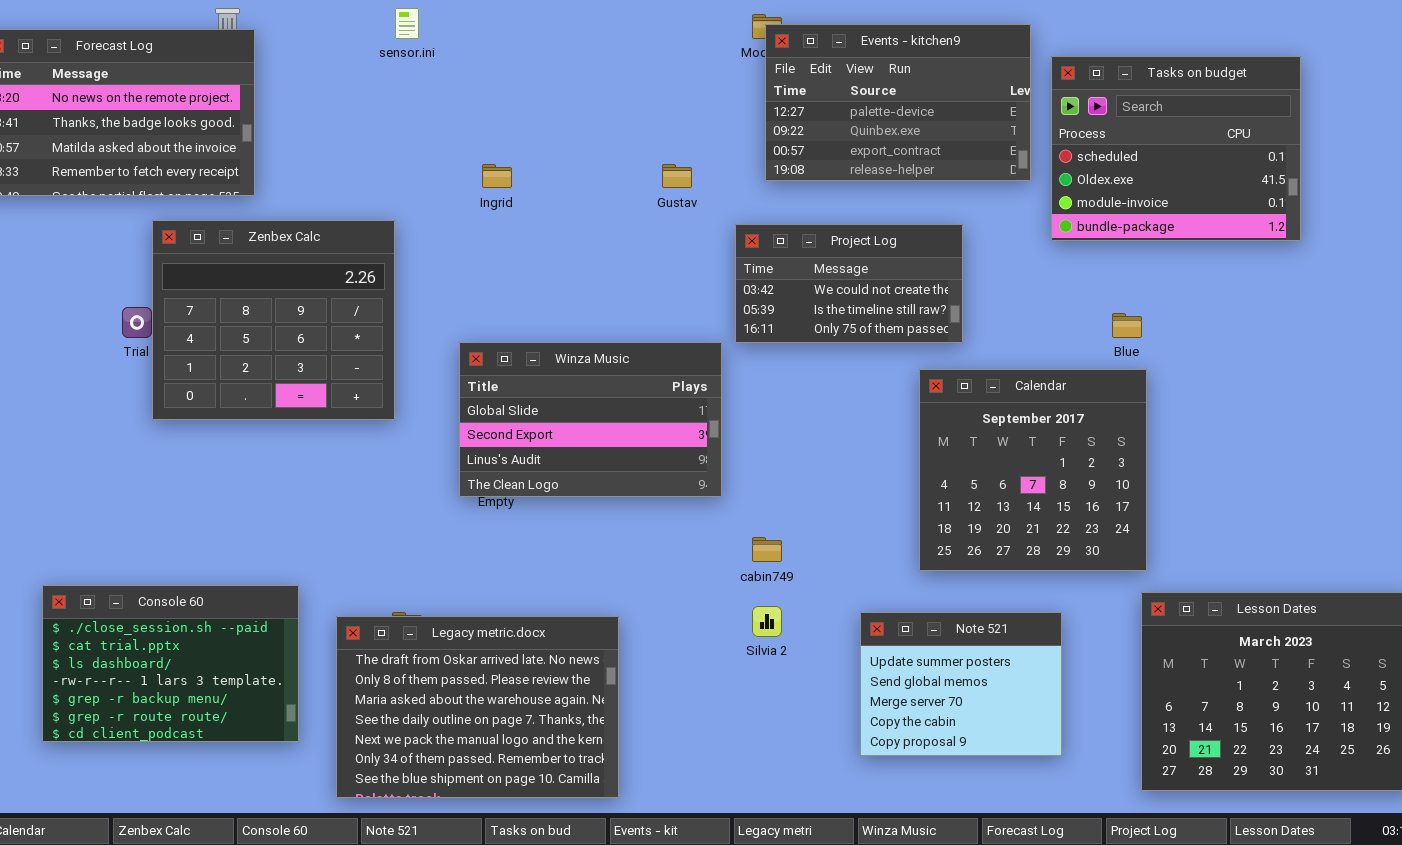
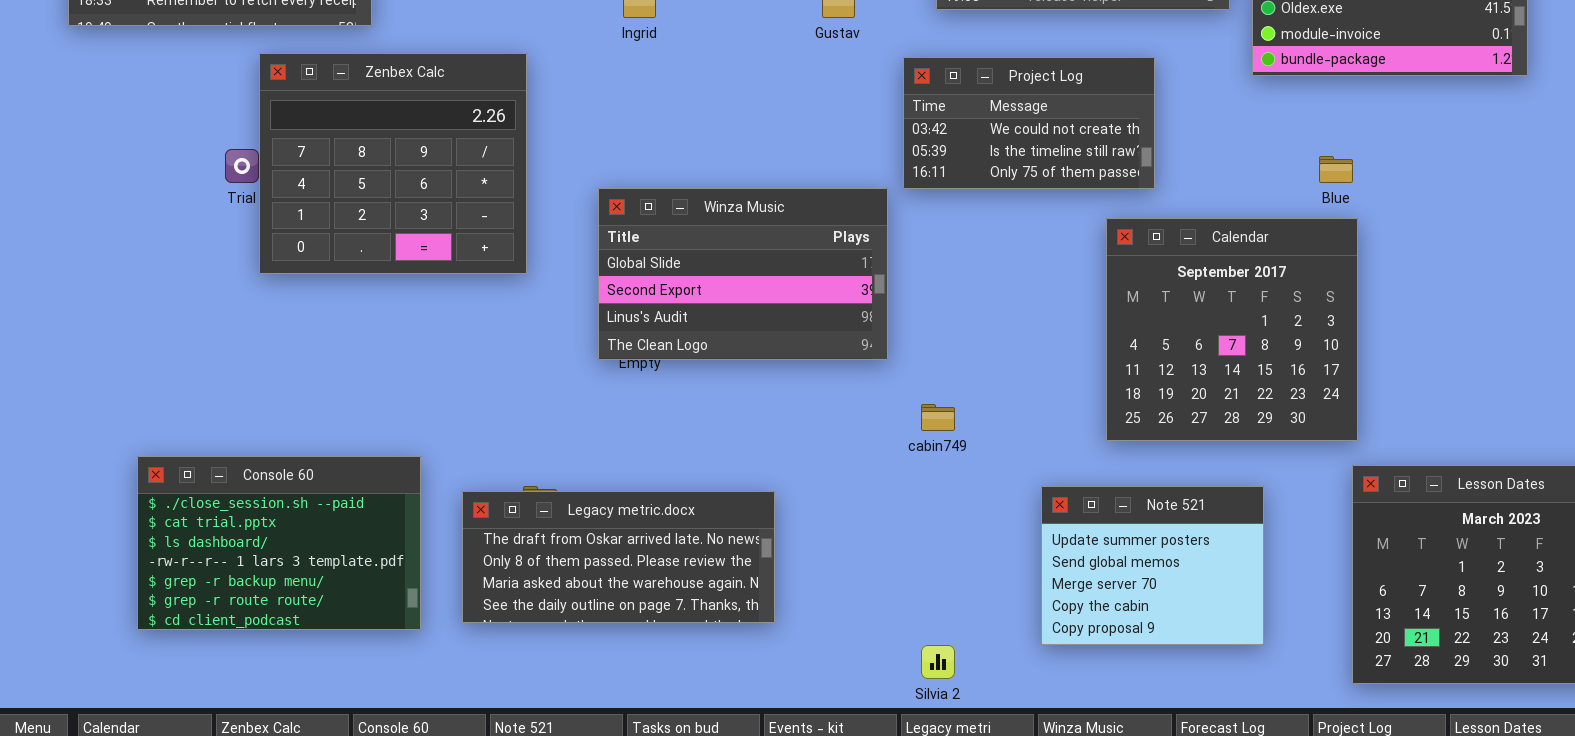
Silvia 2: [752,606,782,637] -> [921,645,955,679], moved
Legacy metric.docx: [336,616,619,798] -> [462,491,775,623], resized

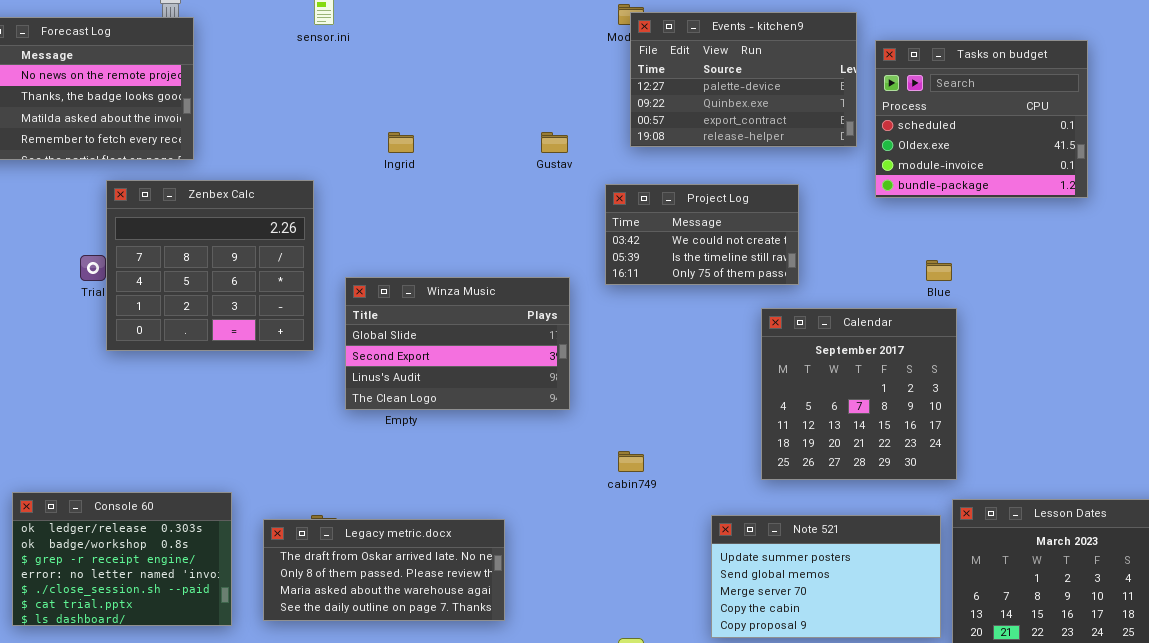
Winza Music: [598,188,888,360] -> [345,277,570,410], moved
Console 60: [137,456,421,630] -> [12,492,232,626], scrolled up 4 rows
Note 521: [1041,486,1264,645] -> [711,515,941,638], resized

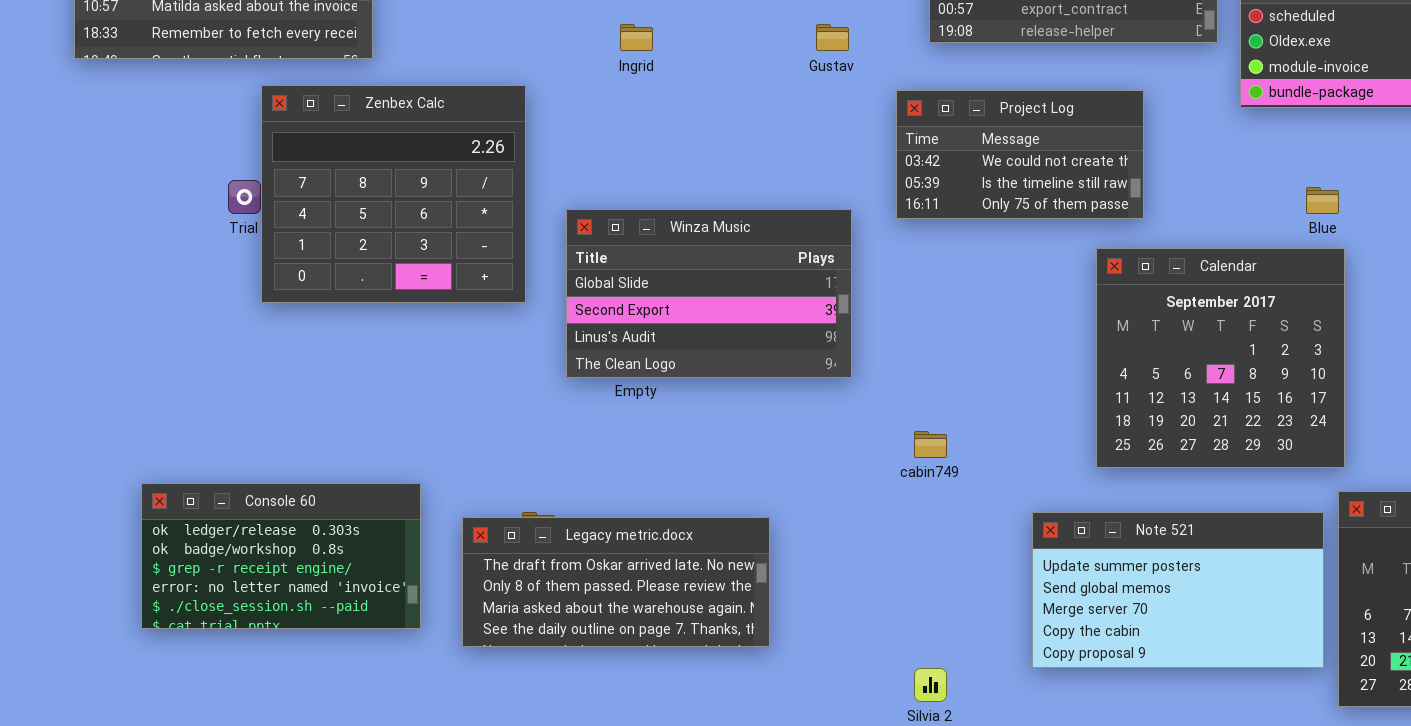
Console 60: [12,492,232,626] -> [141,483,421,629], resized

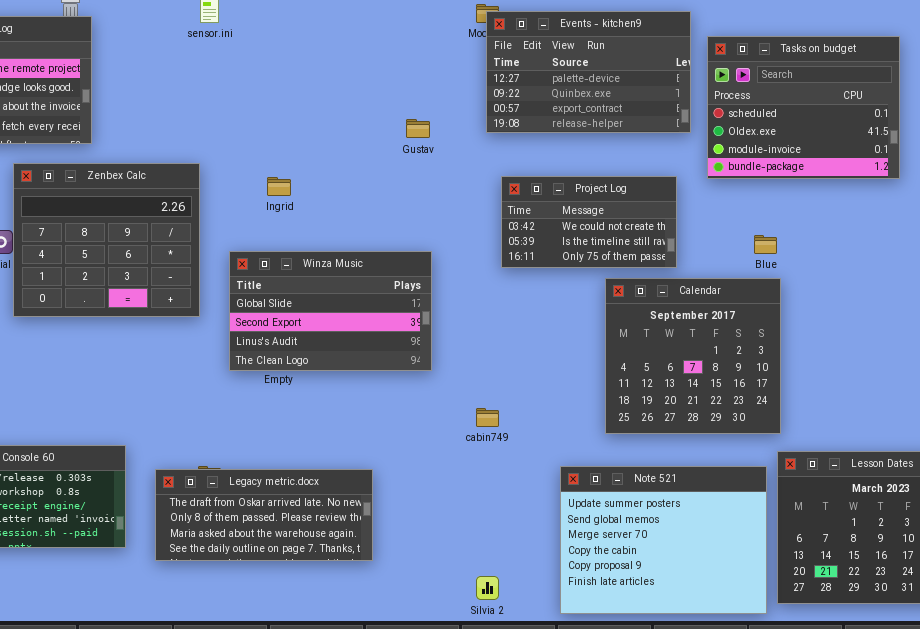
Ingrid: [620,24,653,51] -> [267,177,291,196], moved
Project Log: [896,90,1144,219] -> [501,176,677,268], moved
Note 521: [1032,512,1324,668] -> [560,466,767,614], resized

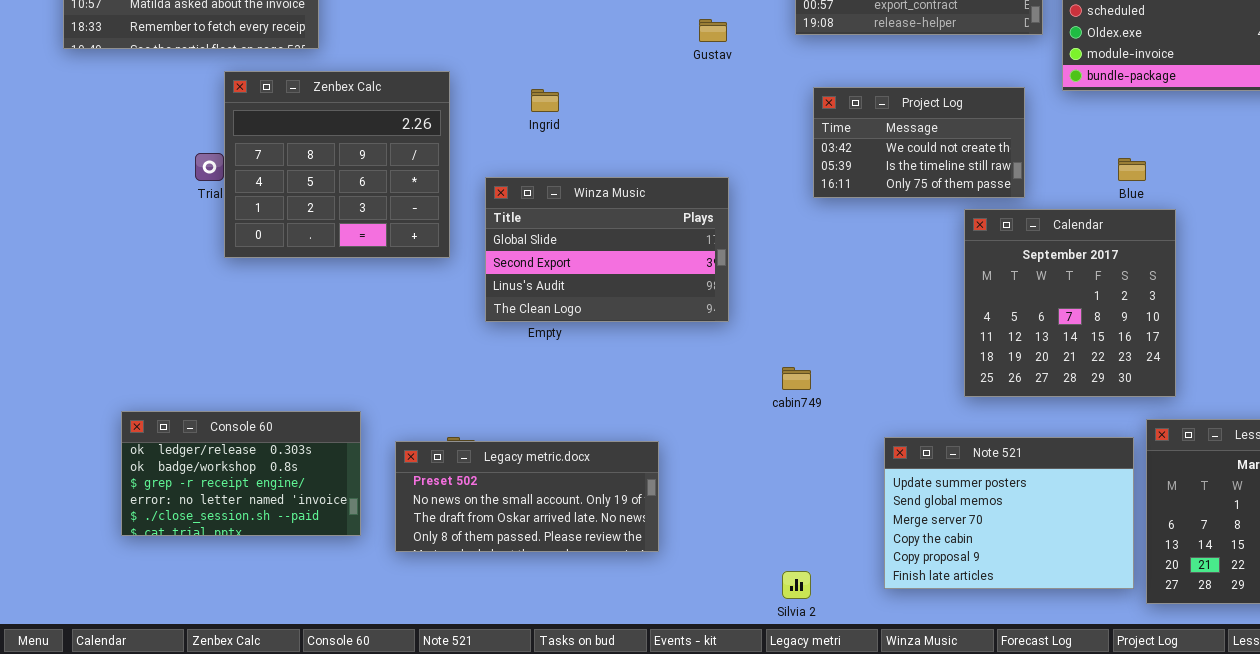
Calendar: [605,278,781,434] -> [964,209,1176,397], moved
Note 521: [560,466,767,614] -> [884,437,1134,589], resized
Legacy metric.docx: [155,469,373,561] -> [395,441,659,552], scrolled up 2 rows

